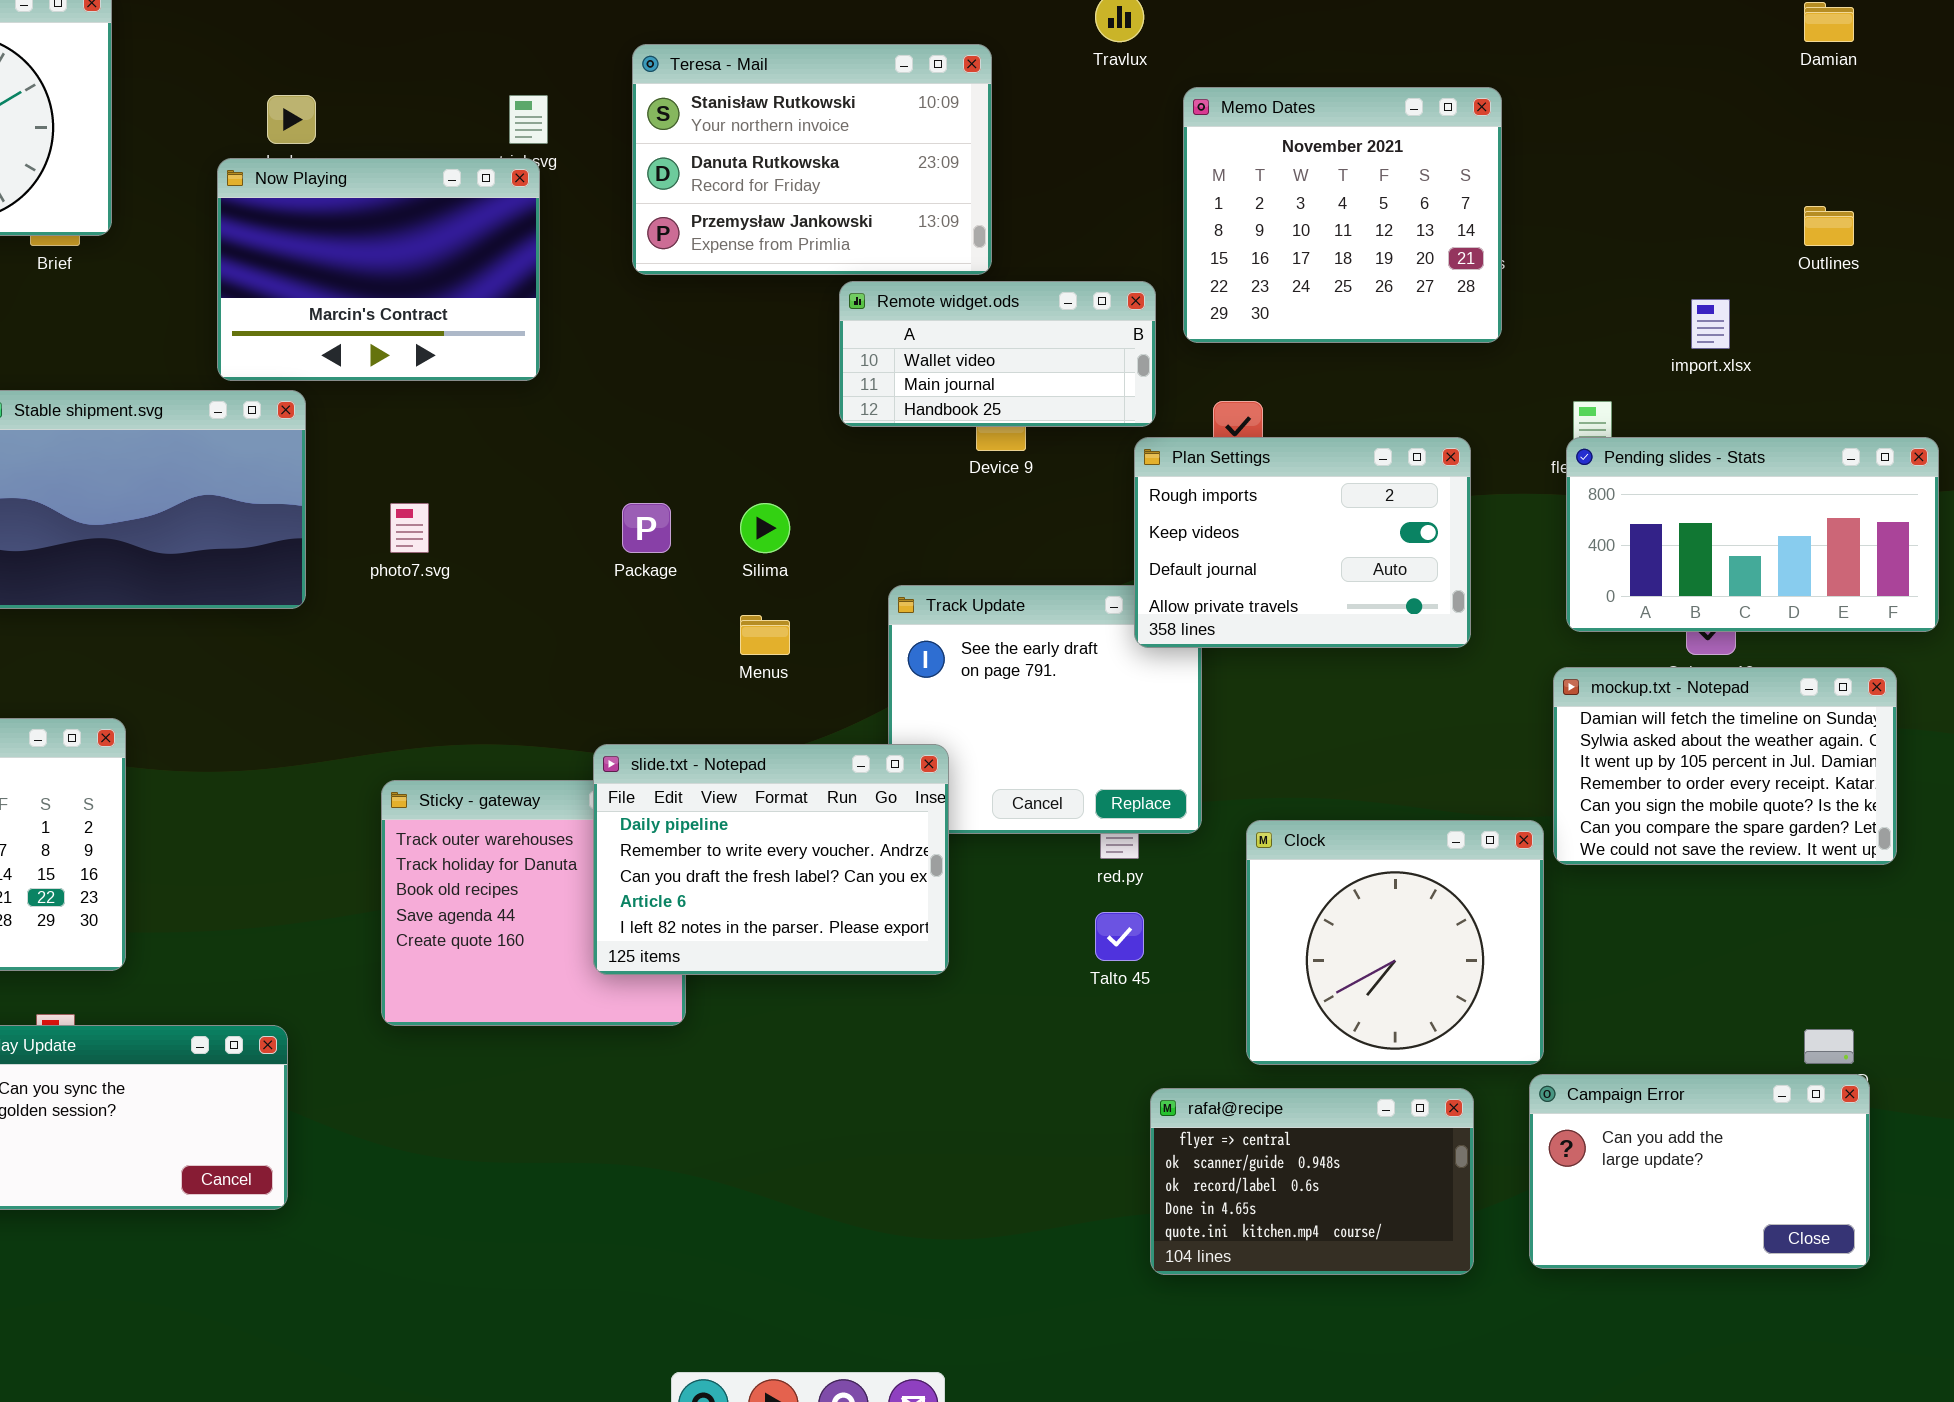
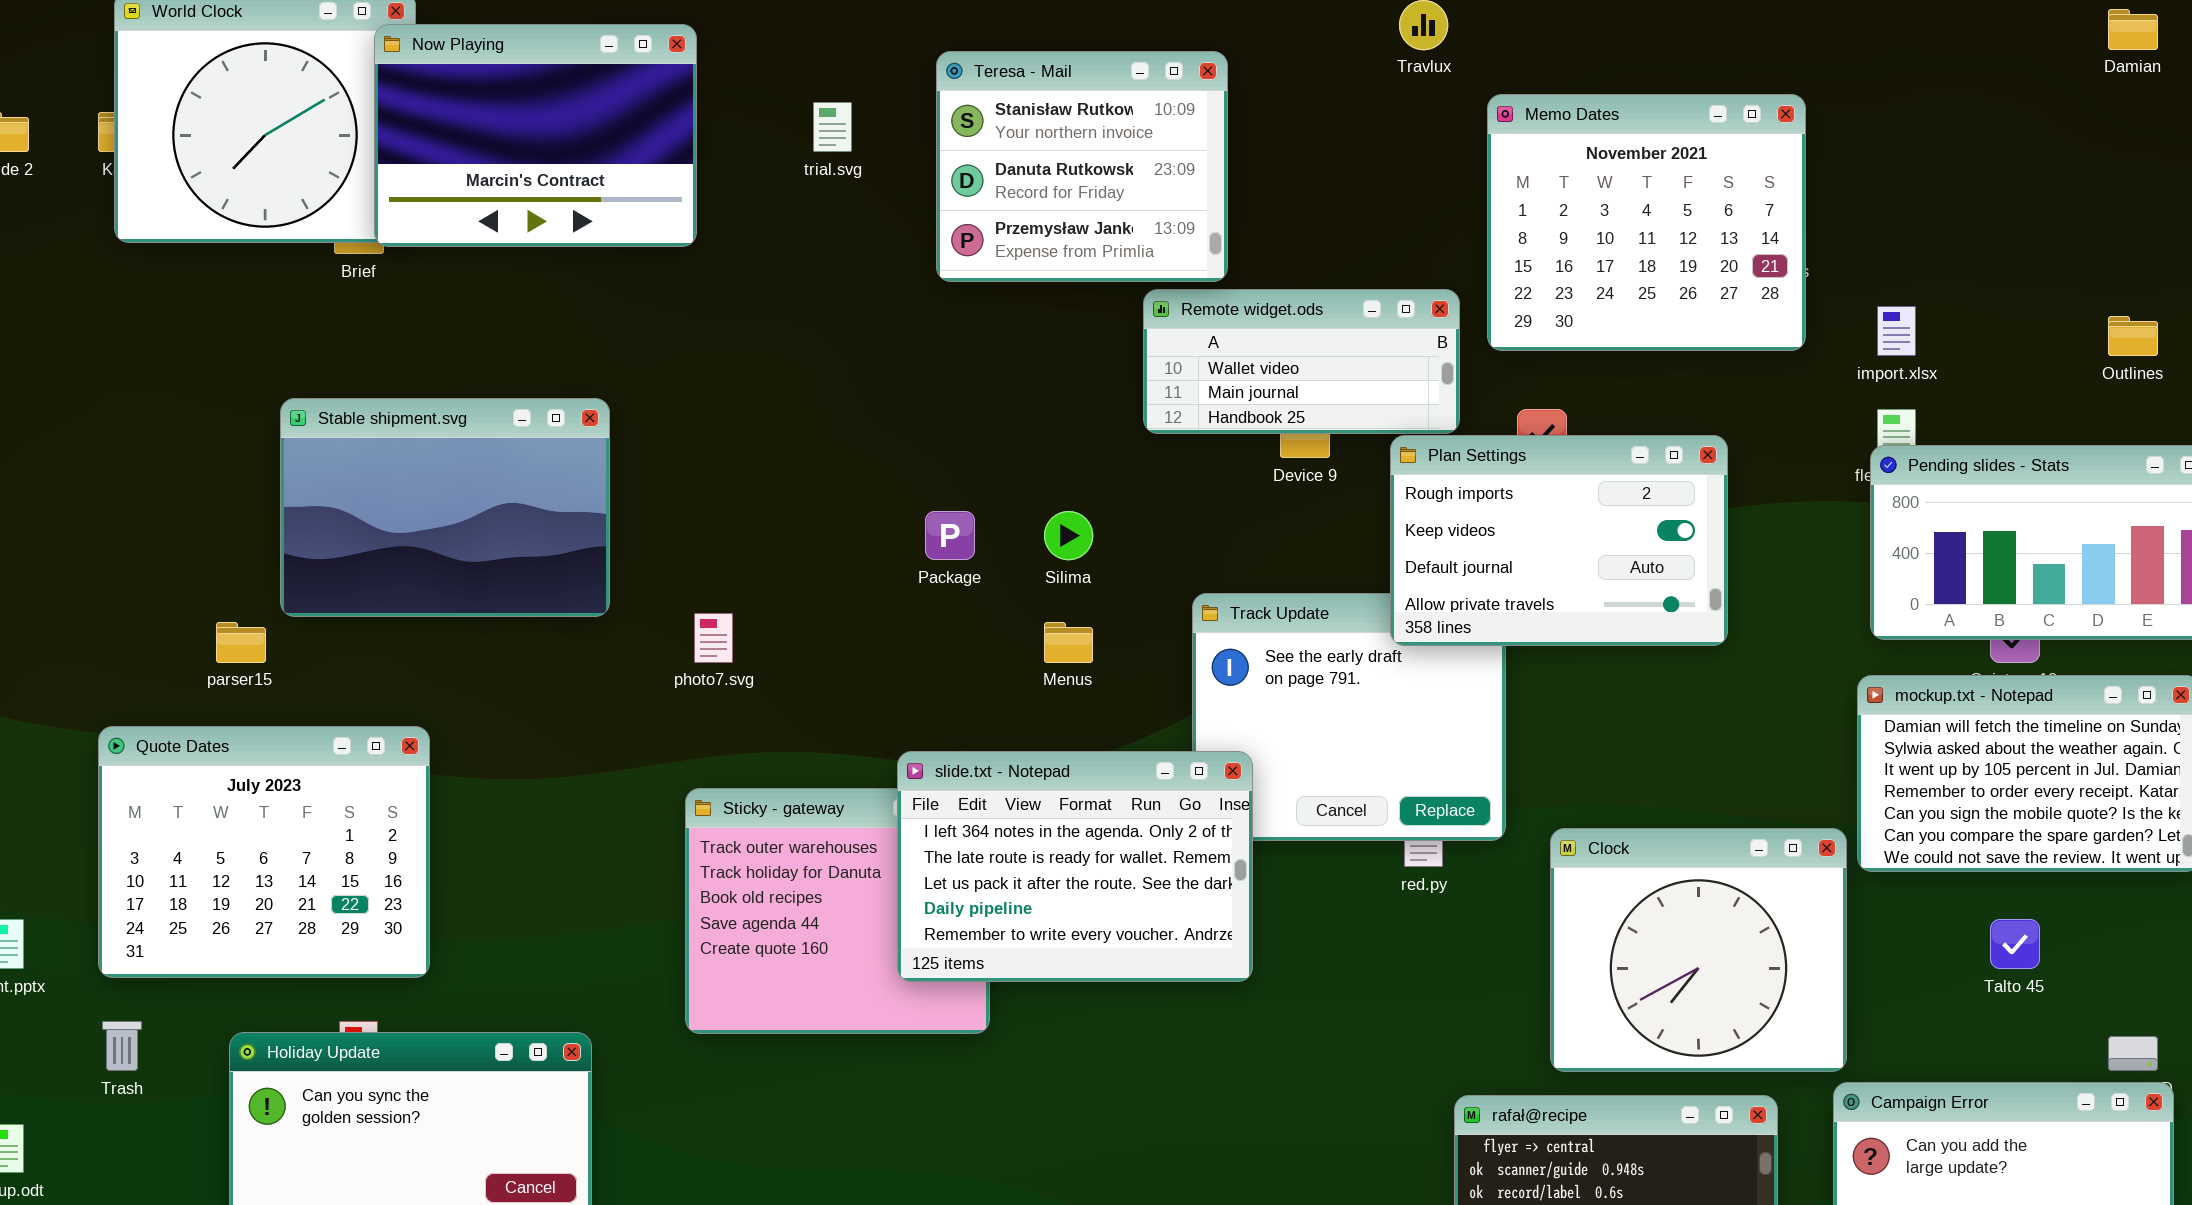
Teresa - Mail: [632,44,992,275] -> [936,51,1228,282], resized
Now Playing: [217,158,540,381] -> [374,24,697,247], moved
Outlines: [1804,206,1854,246] -> [2108,316,2158,356], moved
import.xlsx: [1691,299,1730,349] -> [1877,306,1916,356], moved
Plan Settings: [1134,437,1471,648] -> [1390,435,1728,646], moved
photo7.svg: [390,503,429,553] -> [694,613,733,663], moved
slide.txt - Notepad: [593,744,949,975] -> [897,751,1253,982], scrolled up 3 rows
Talto 45: [1095,912,1144,961] -> [1990,919,2040,969], moved

